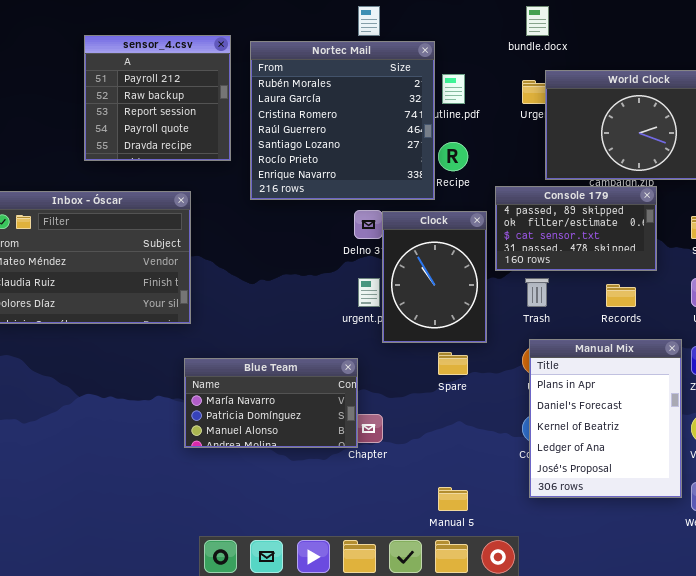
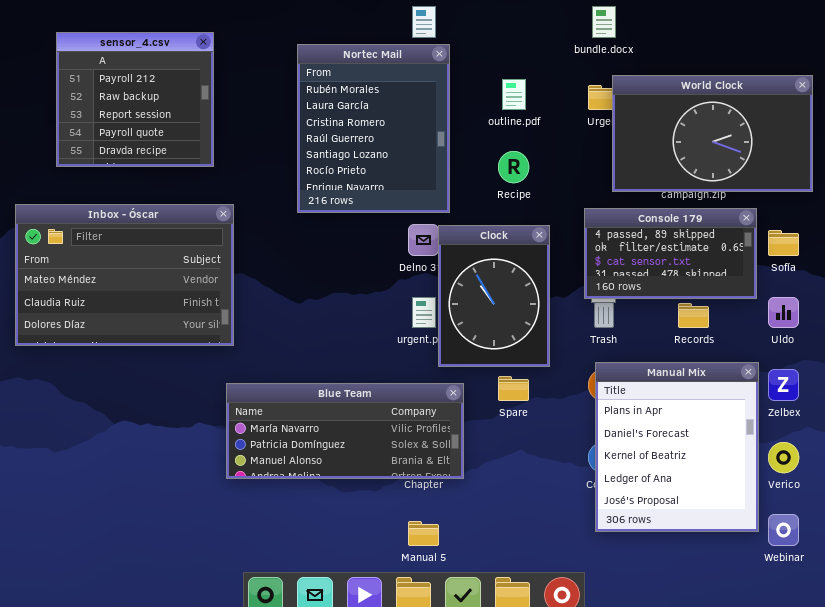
sensor_4.csv: [84,35,231,161] -> [56,32,214,167], moved
Nortec Mail: [250,41,435,200] -> [297,44,450,213], resized
Console 179: [495,186,657,271] -> [584,208,757,299], moved
Blue Team: [184,358,358,448] -> [226,383,464,479], resized
Manual 5: [438,487,468,511] -> [408,521,439,546], moved

